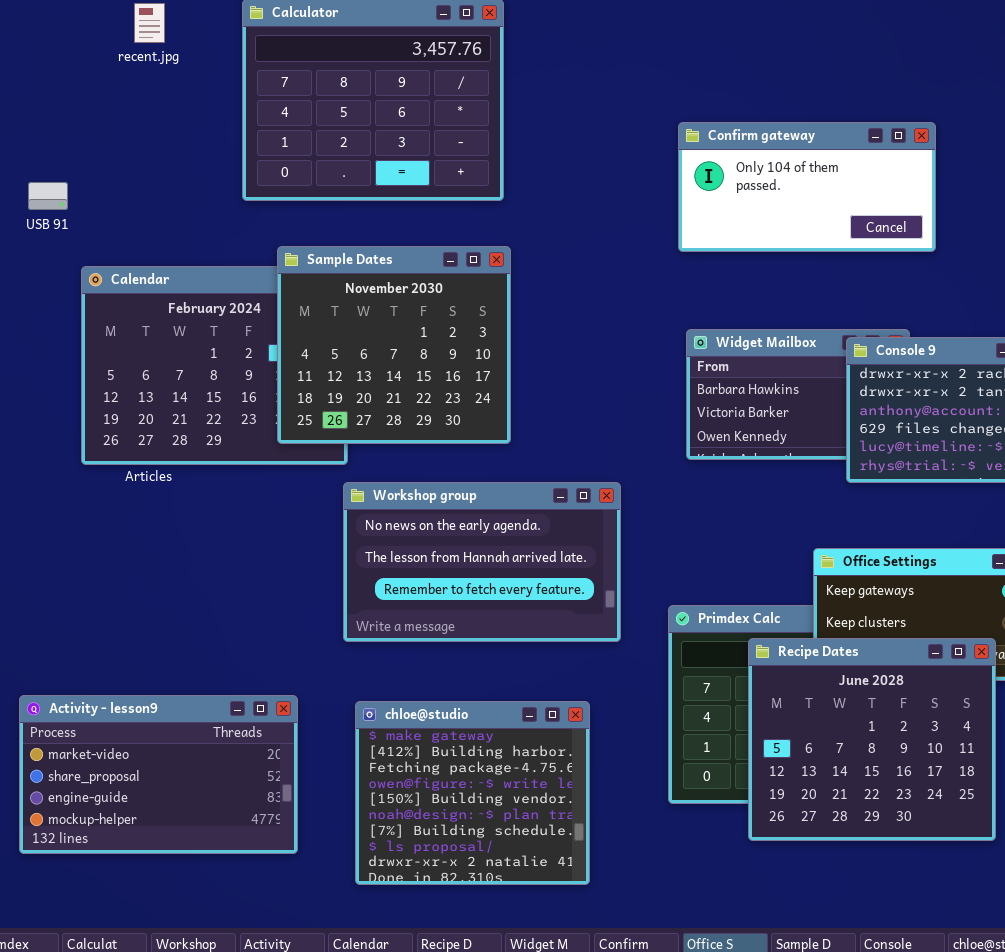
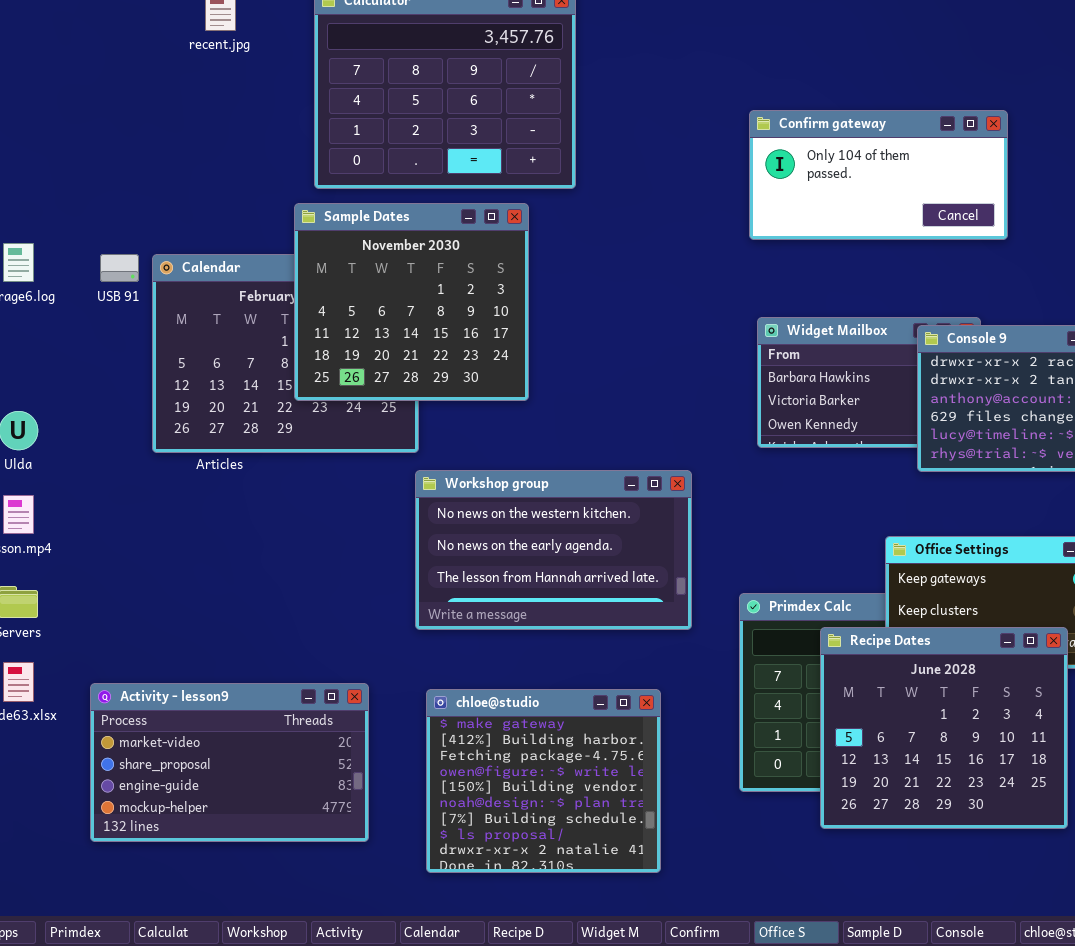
USB 91: [28,182,68,210] -> [100,254,139,282], moved
Sample Dates: [277,246,511,444] -> [294,203,529,401], moved
Workshop group: [343,482,621,642] -> [415,470,692,630], scrolled up 1 row

